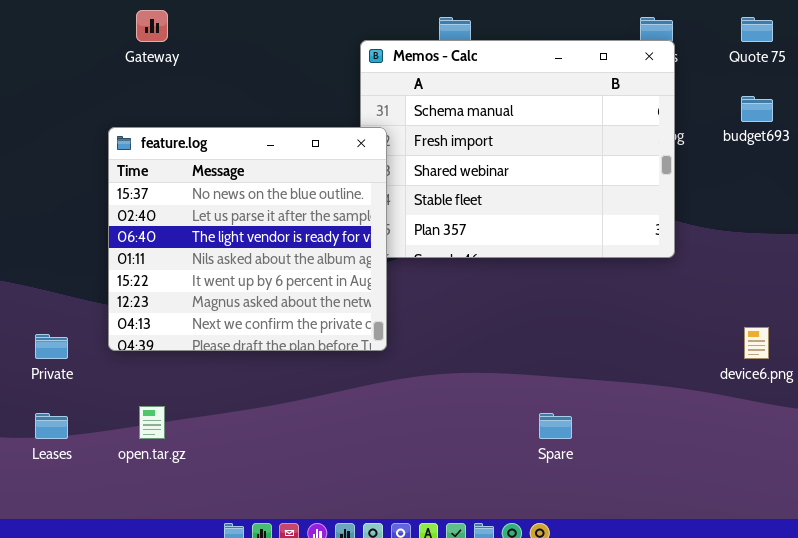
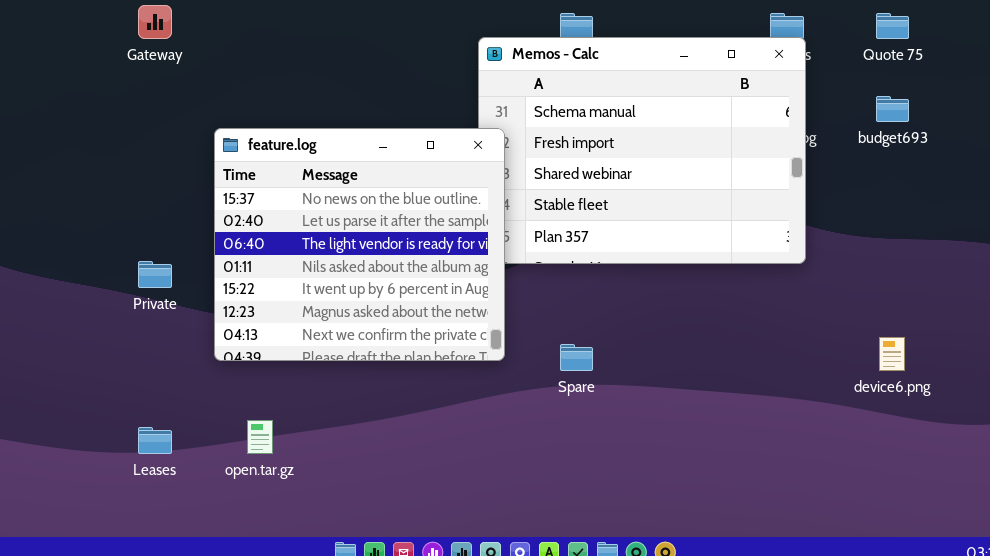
Gateway: [136,10,168,42] -> [138,5,172,39], moved
Private: [35,334,68,359] -> [138,261,172,288], moved
Spare: [539,413,572,439] -> [560,344,593,371], moved

